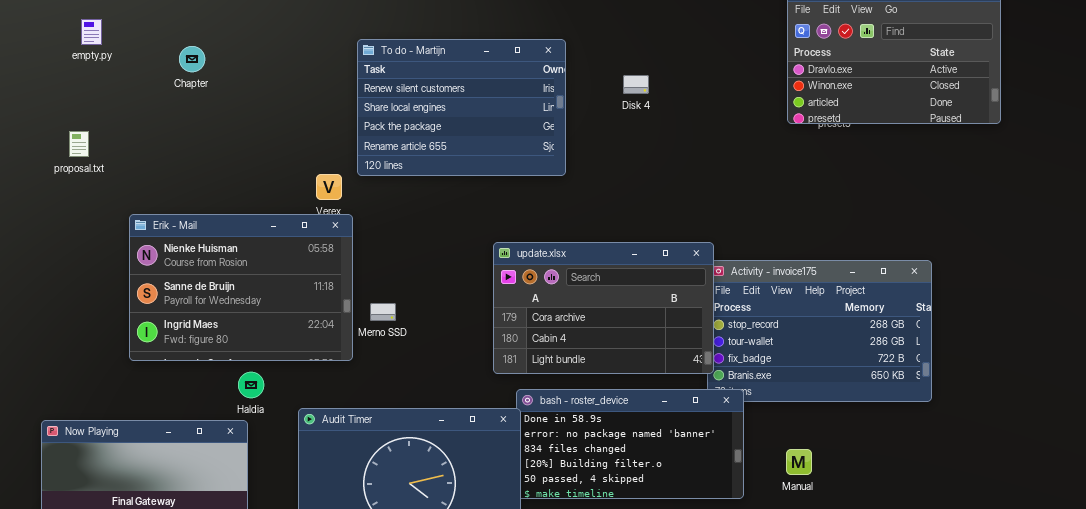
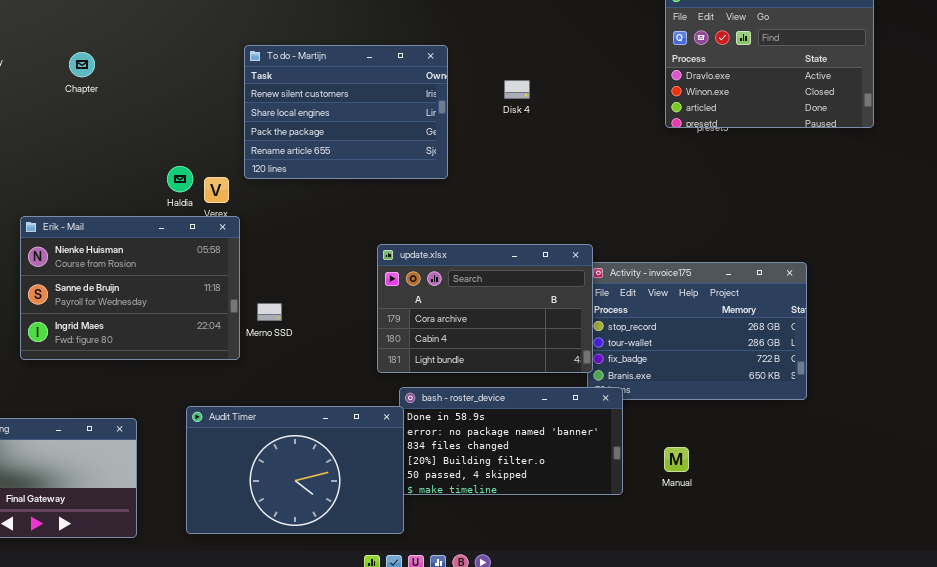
Haldia: [238,372,264,398] -> [167,166,193,192], moved

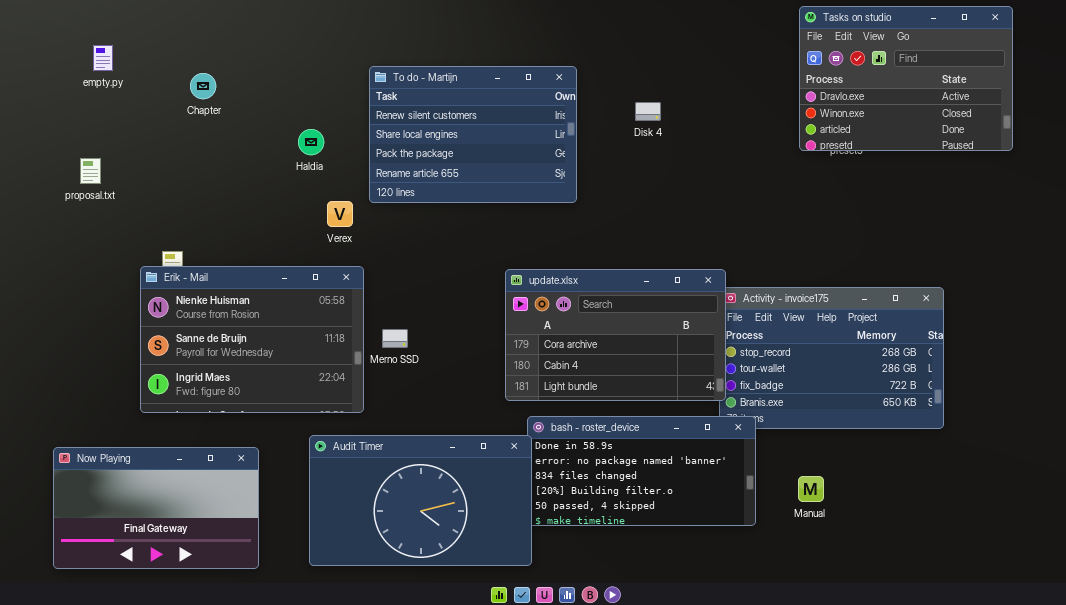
Haldia: [167,166,193,192] -> [298,129,324,155], moved
Erik - Mail: [20,216,240,360] -> [140,266,364,413], moved

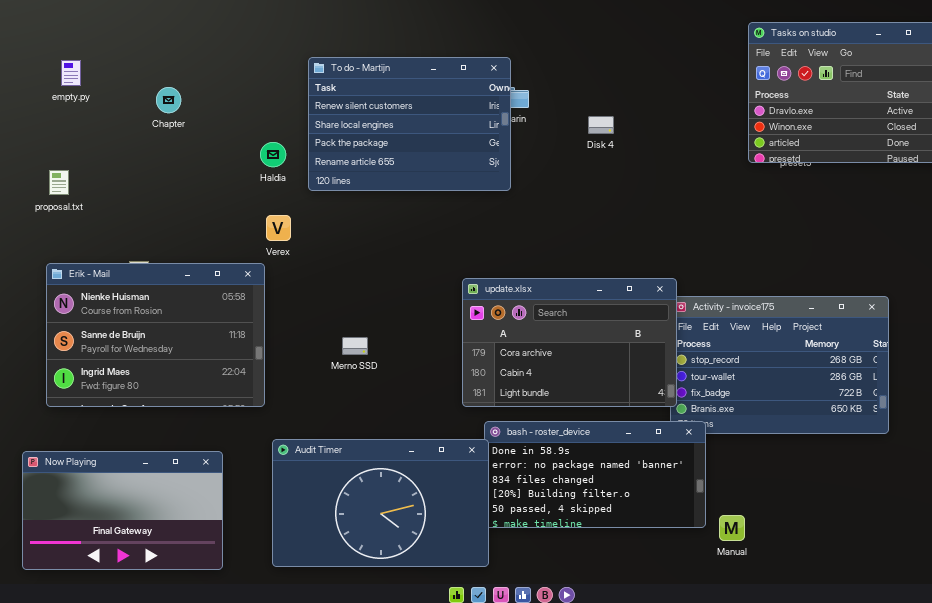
To do - Martijn: [369,66,577,203] -> [308,57,511,191], moved
Verex: [327,201,353,227] -> [266,215,291,241], moved
Erik - Mail: [140,266,364,413] -> [46,263,265,407], moved
Manual: [798,476,824,502] -> [719,515,745,541], moved

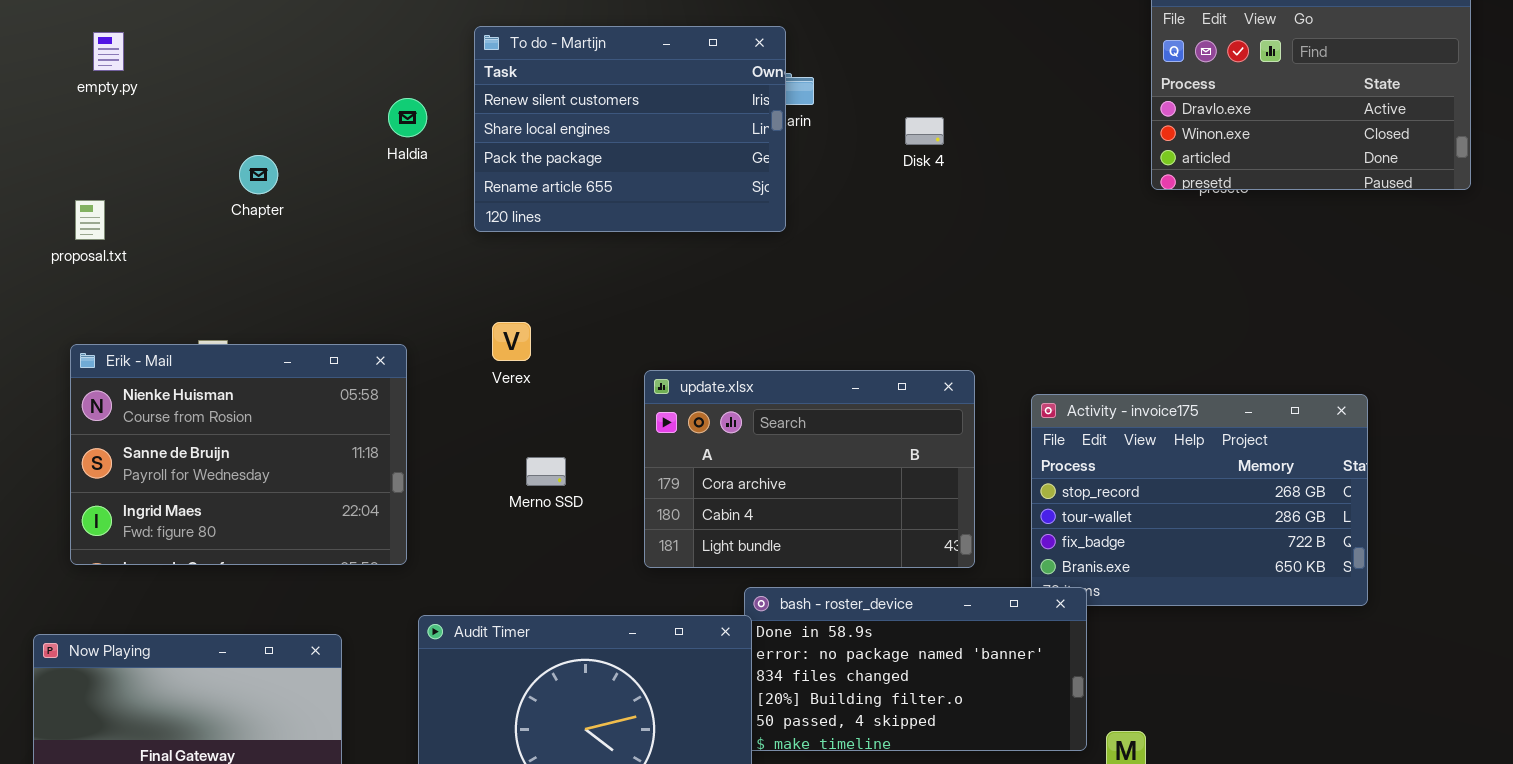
Chapter: [156,87,181,113] -> [239,155,278,194], moved
Haldia: [260,142,286,167] -> [388,98,427,137], moved
Verex: [266,215,291,241] -> [492,322,531,361], moved
update.xlsx: [462,278,677,407] -> [644,370,975,568], moved

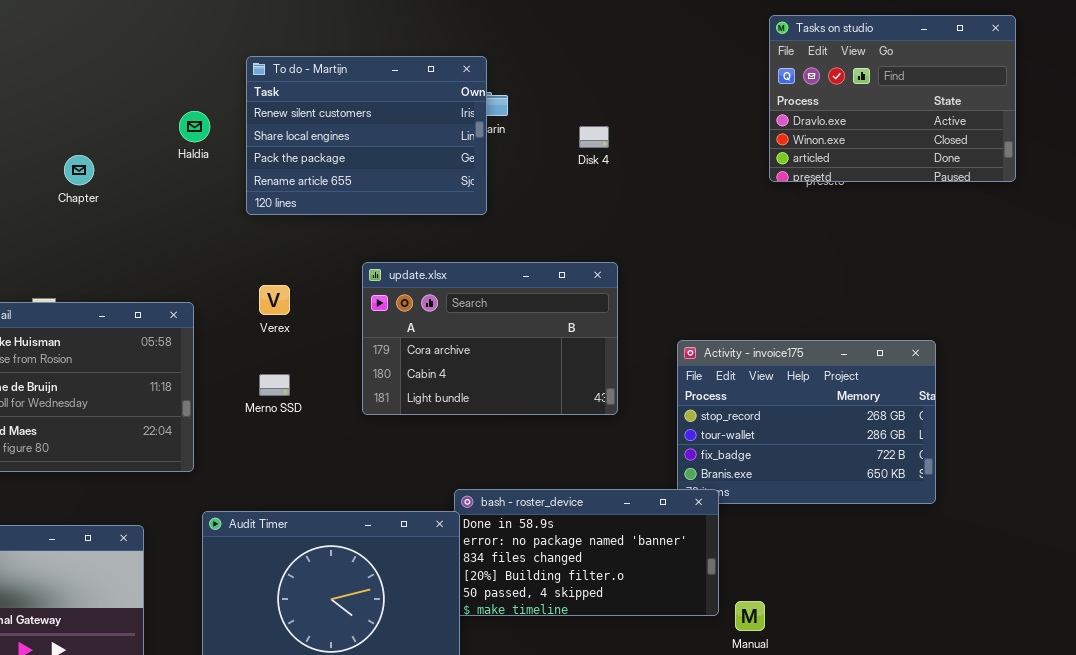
update.xlsx: [644,370,975,568] -> [362,262,618,415], moved
Merno SSD: [526,457,566,486] -> [259,374,290,396], moved

